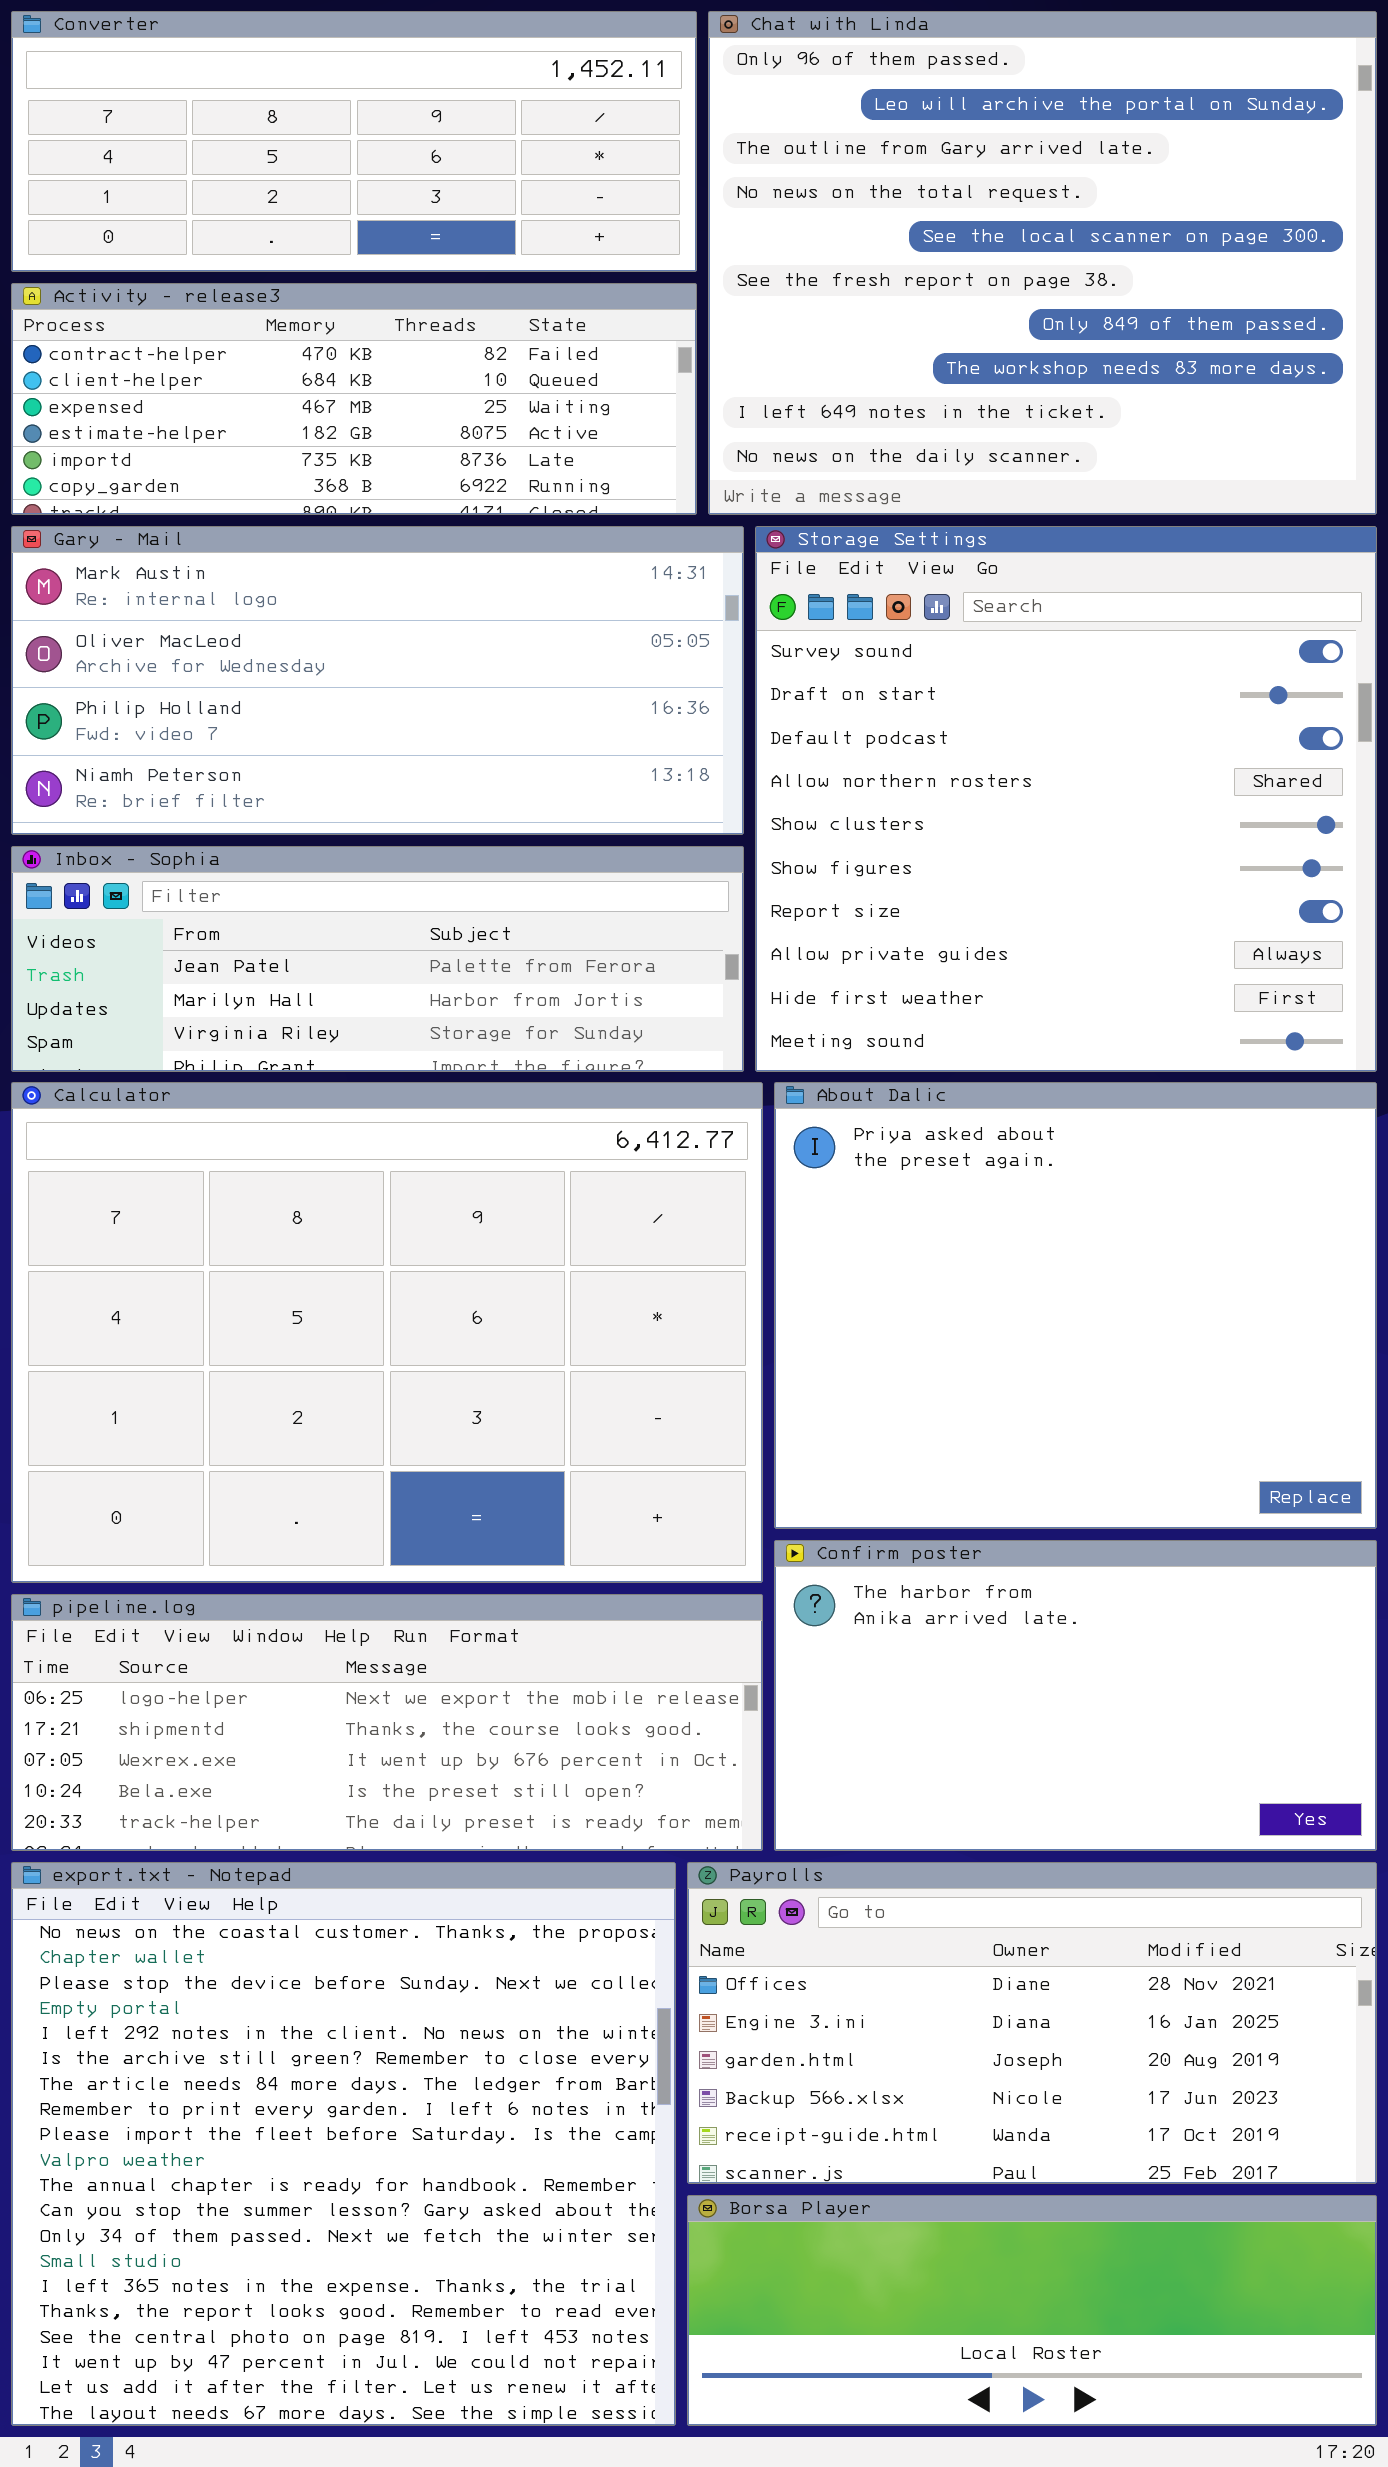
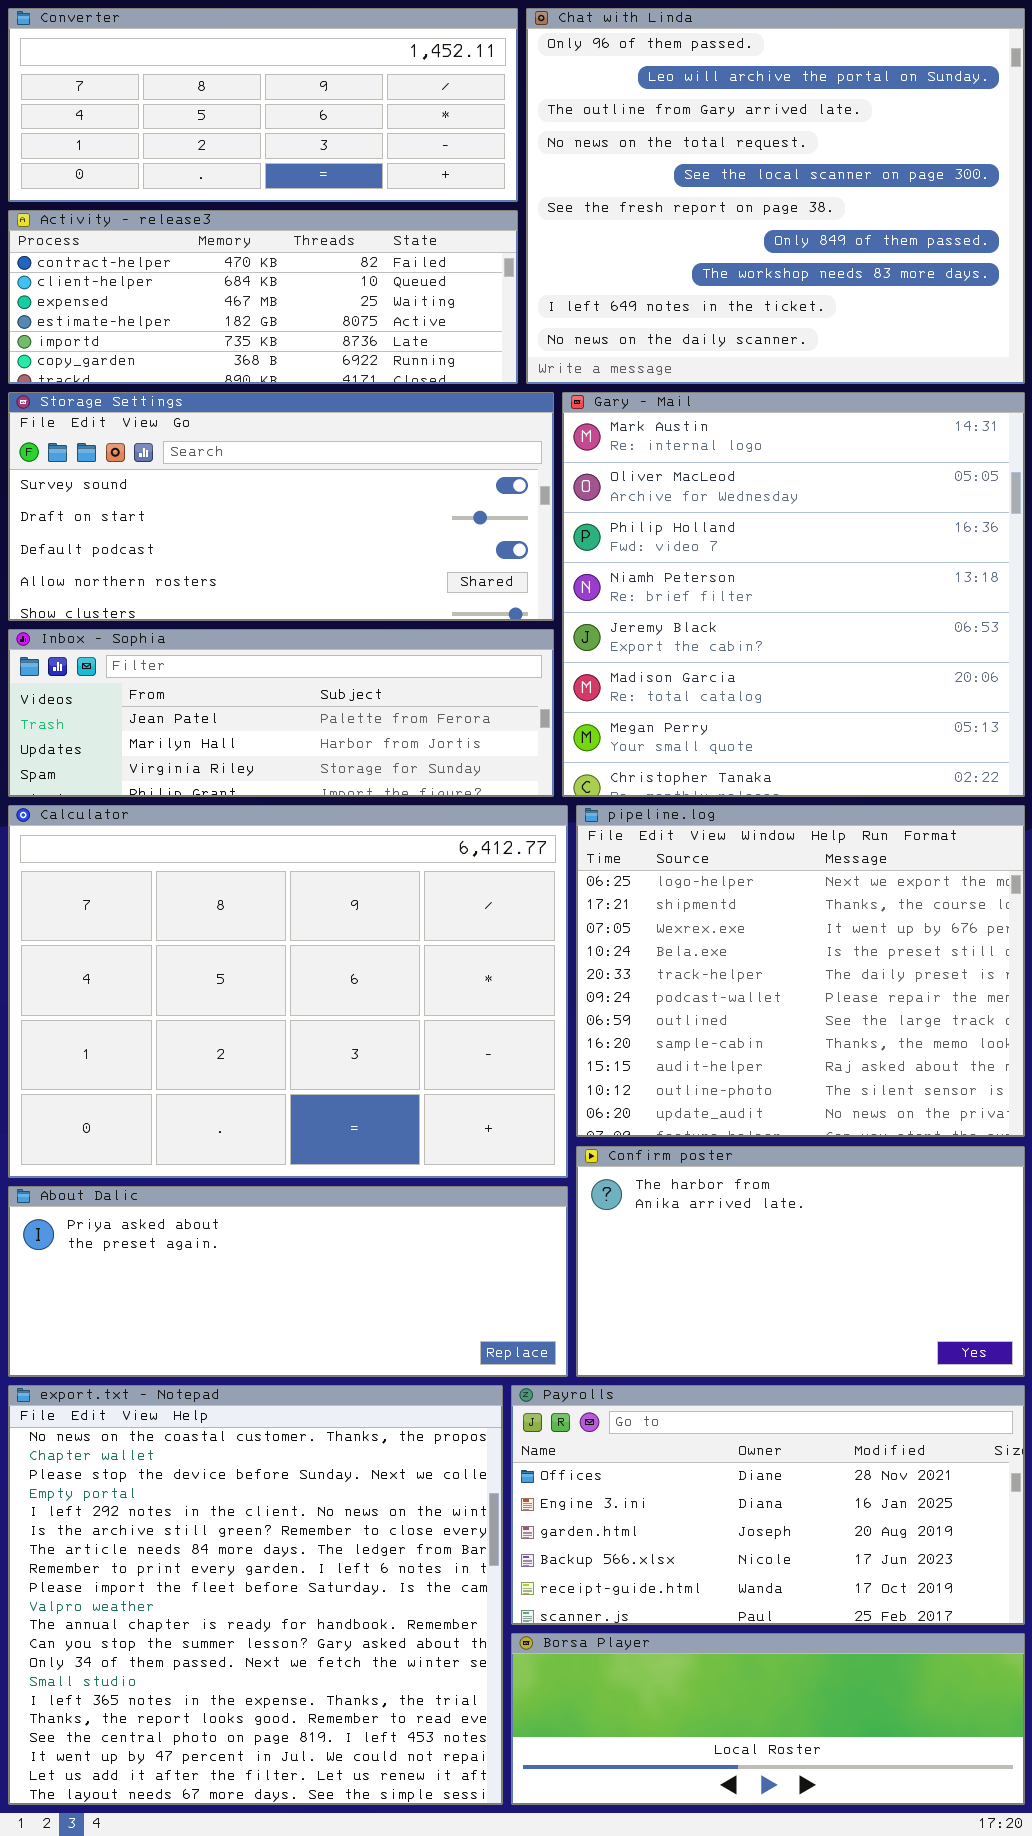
Gary - Mail: [11,526,744,835] -> [562,392,1025,797], moved, resized
Storage Settings: [755,526,1377,1072] -> [8,392,554,621], moved, resized
About Dalic: [774,1082,1377,1529] -> [8,1186,568,1377], moved, resized
pipeline.log: [11,1594,763,1851] -> [576,805,1025,1137], moved, resized

